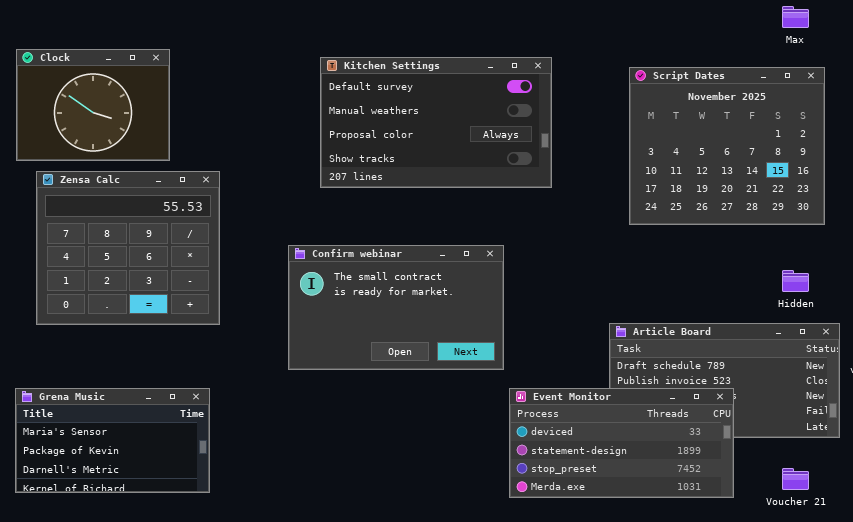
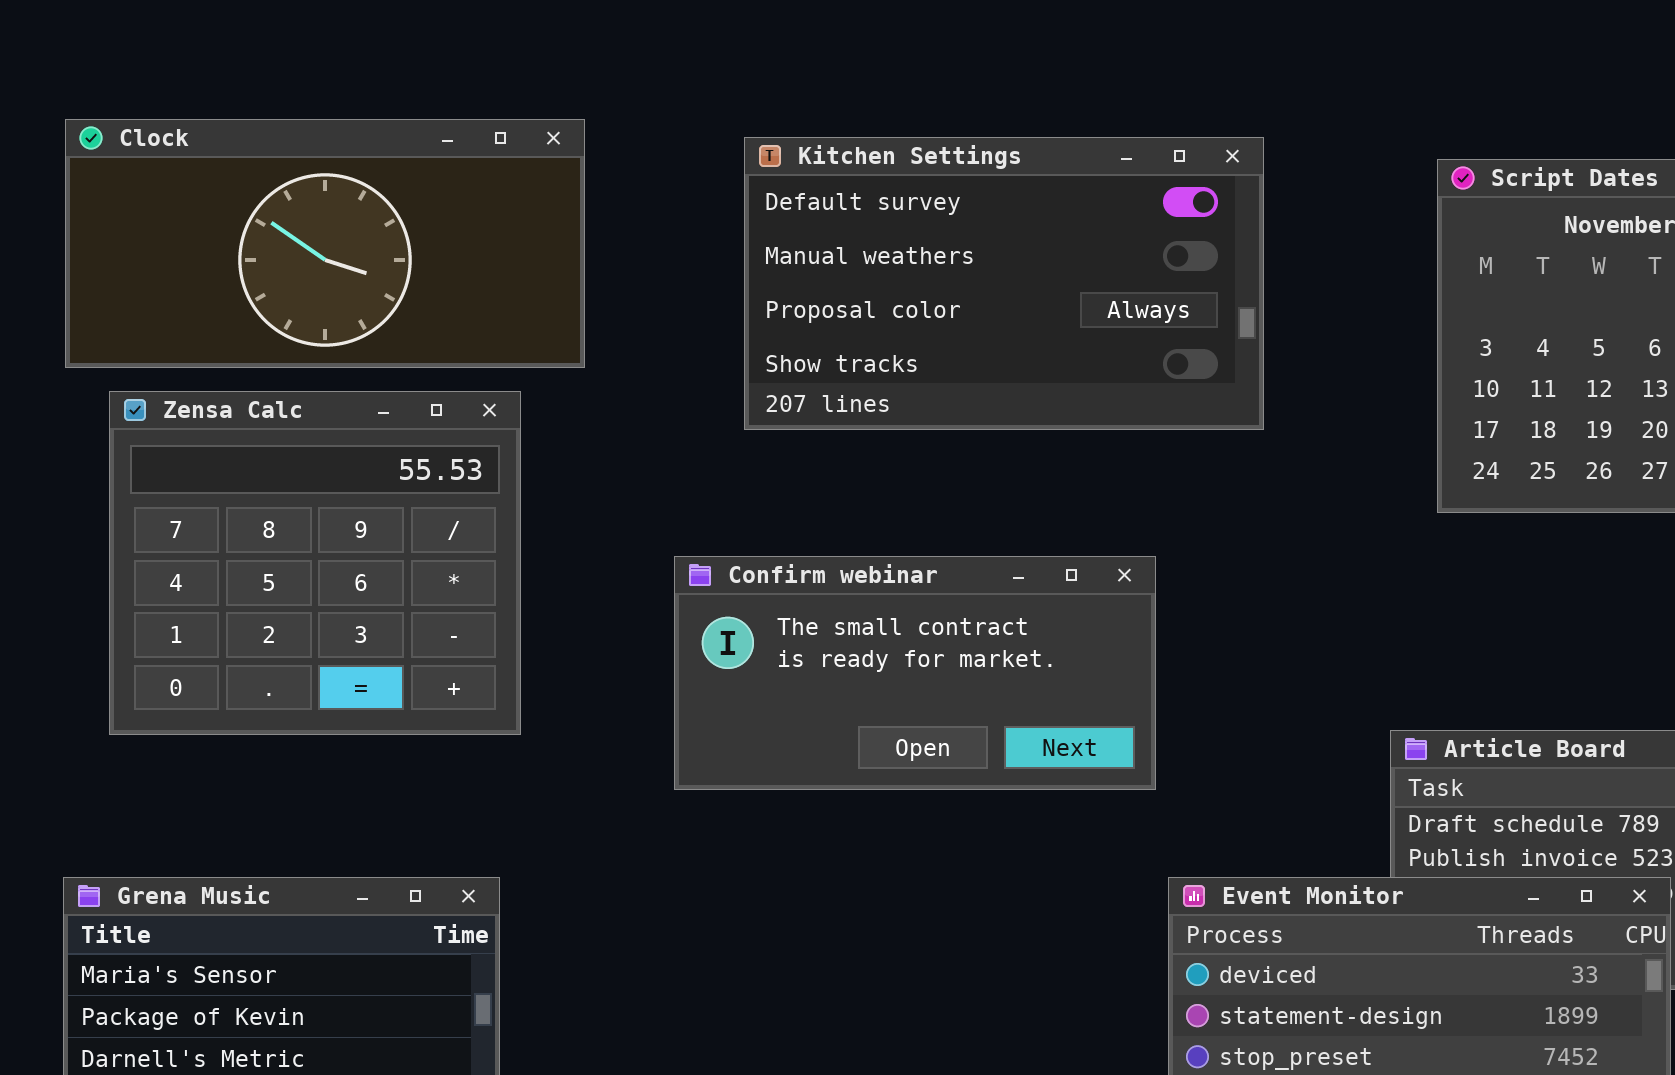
Clock: [16,49,170,161] -> [65,119,585,368], resized
Confirm webinar: [288,245,504,370] -> [674,556,1156,790], resized

